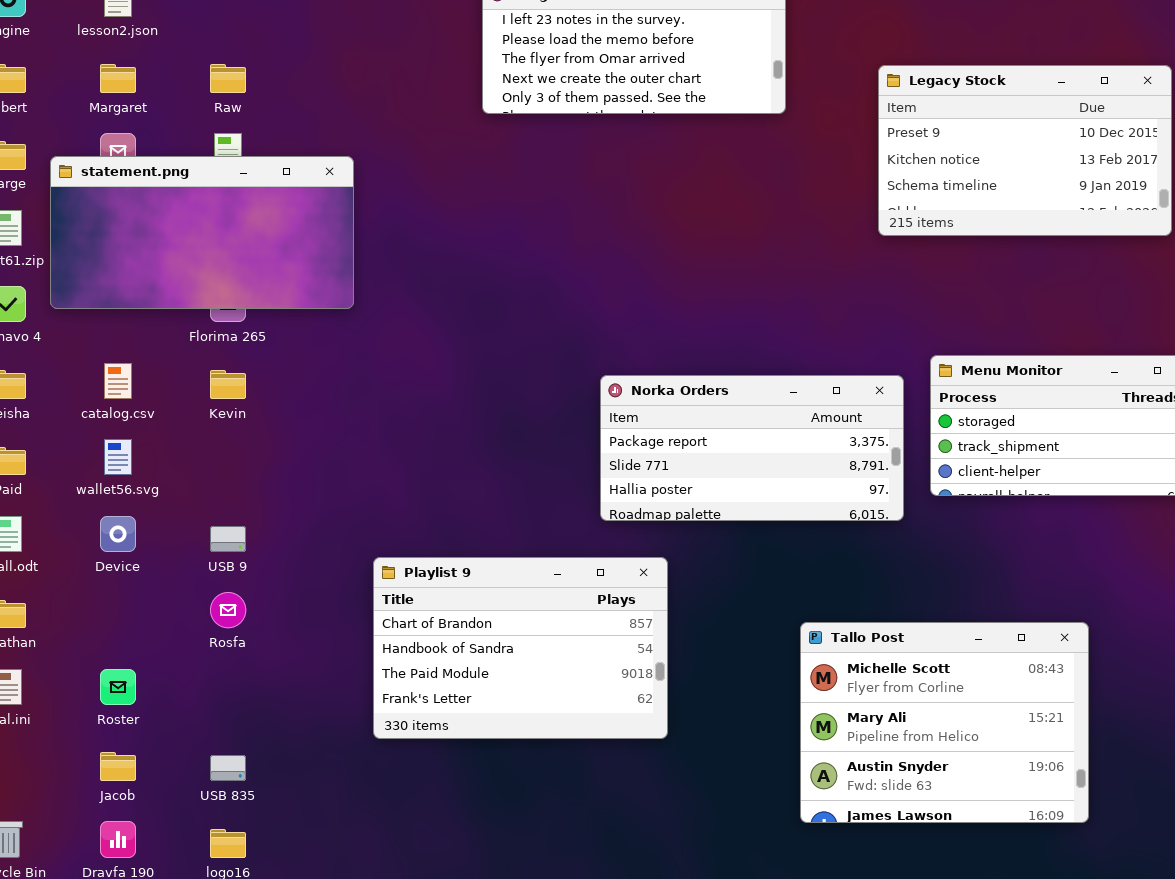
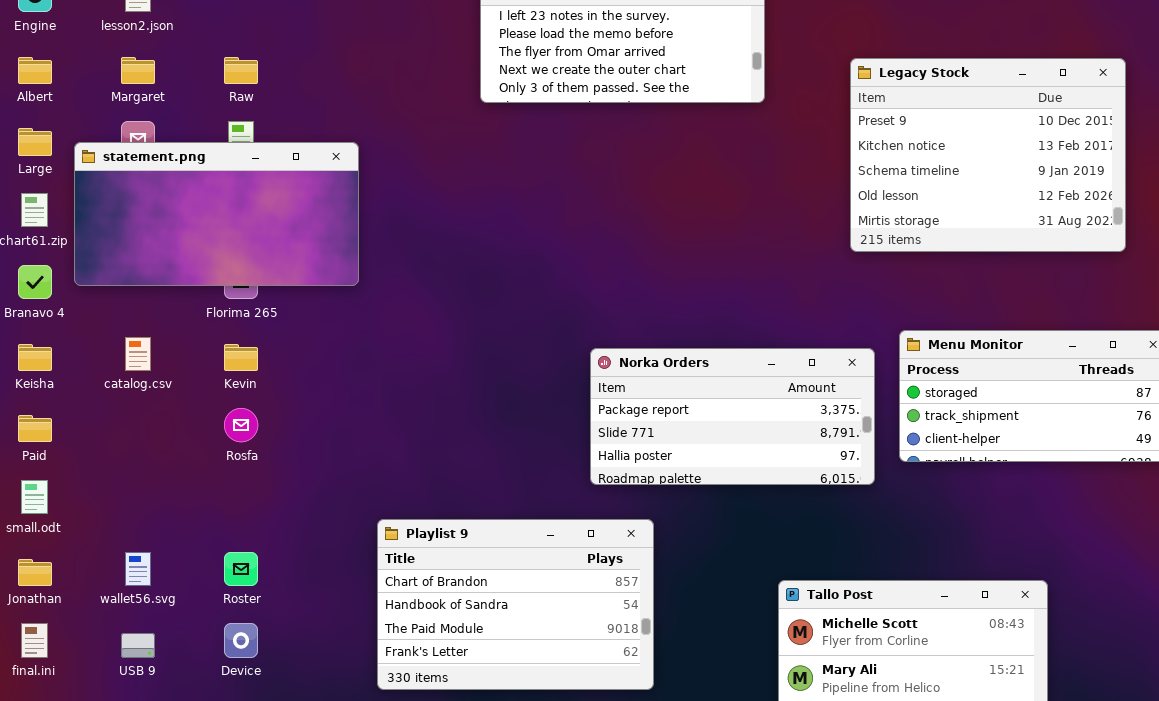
Legacy Stock: [878,65,1172,236] -> [850,58,1126,252], resized
wallet56.svg: [104,439,132,475] -> [125,552,151,586], moved
Device: [100,516,136,552] -> [224,623,258,658], moved
USB 9: [210,526,246,552] -> [121,633,155,658], moved
Rosfa: [210,592,246,628] -> [224,408,258,442], moved
Roster: [100,669,136,705] -> [224,552,258,586], moved

